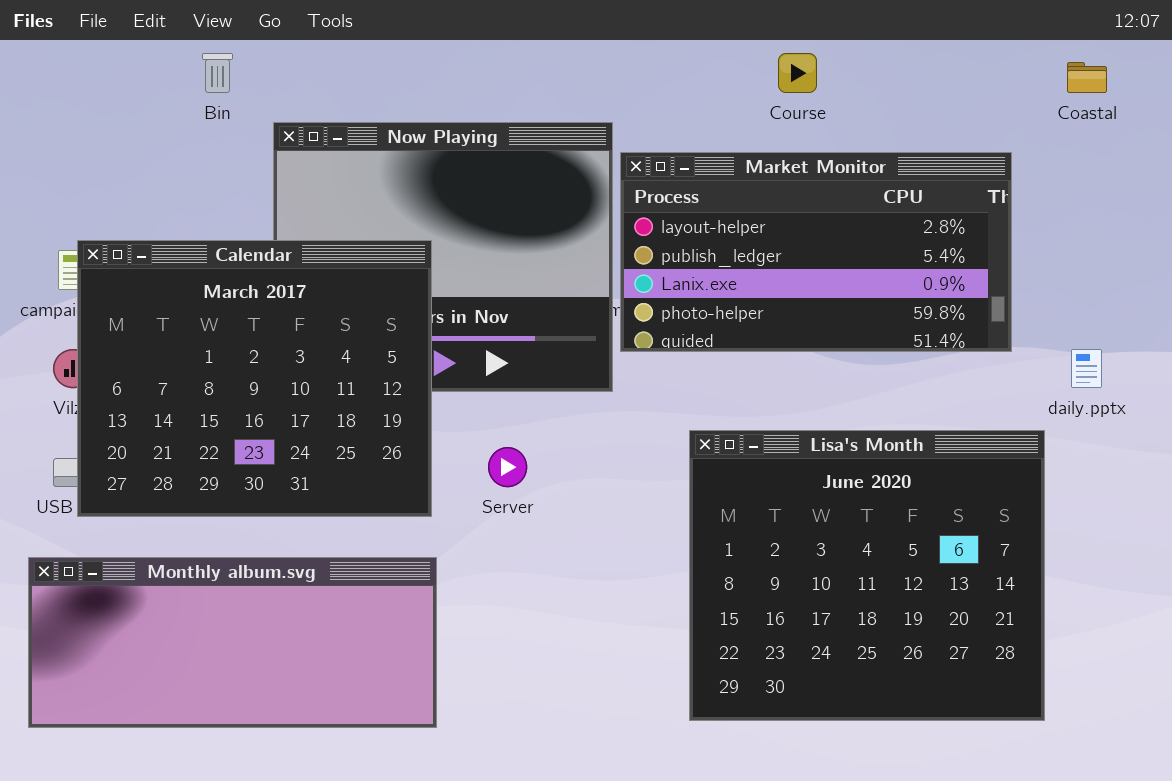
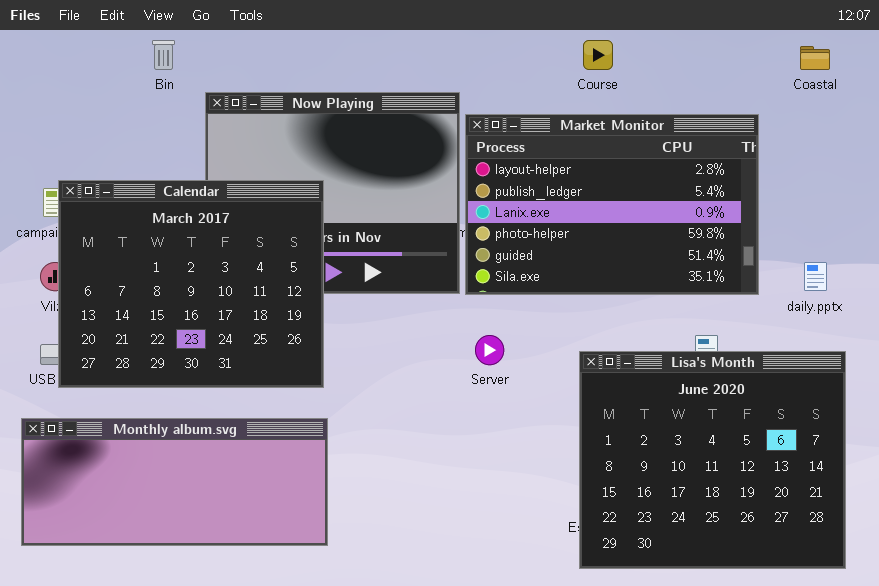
Market Monitor: [620,152,1012,352] -> [465,114,759,295], resized
Lisa's Month: [689,430,1045,721] -> [579,351,846,569], moved
Server: [488,447,527,487] -> [475,335,504,365], moved

